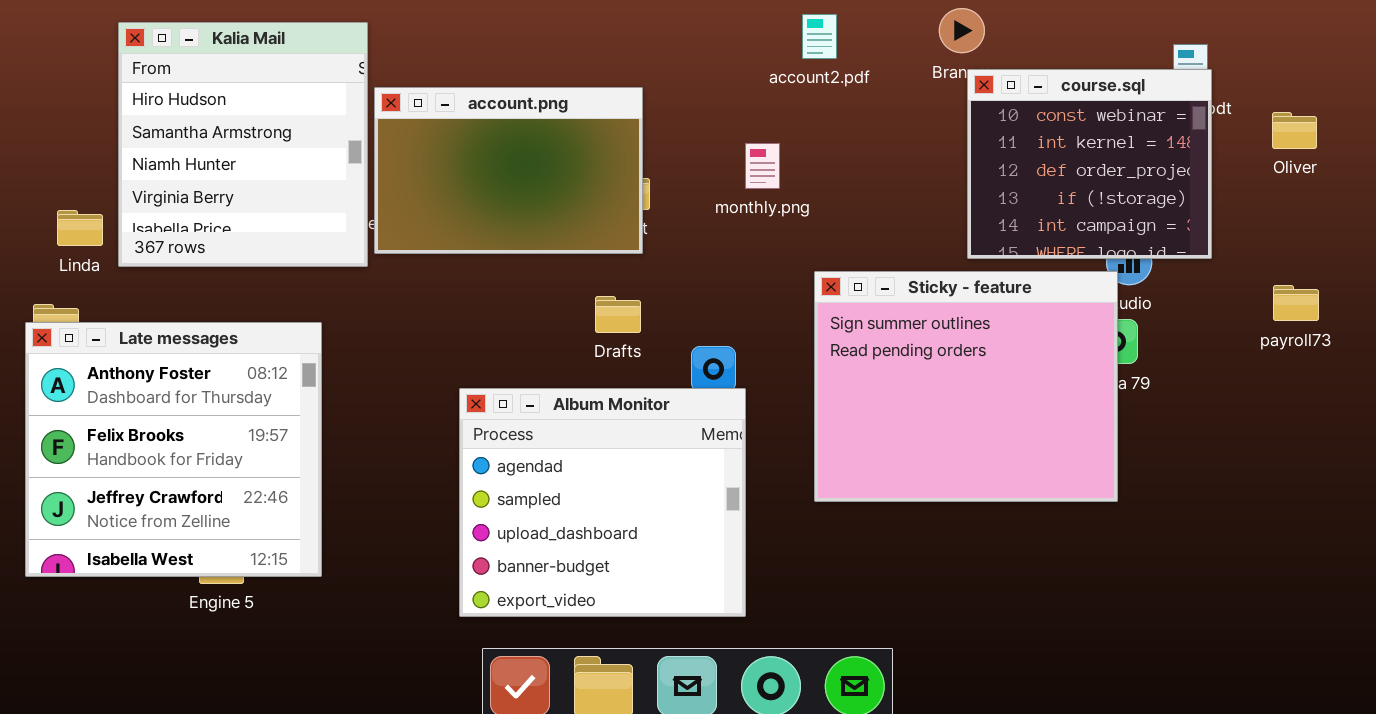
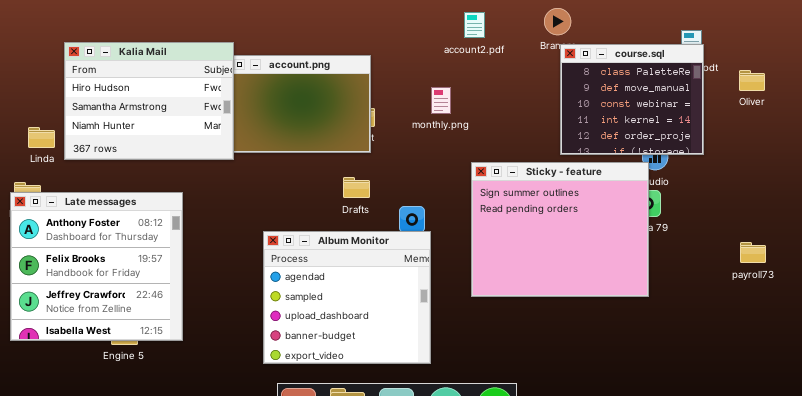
Kalia Mail: [118,22,368,267] -> [64,42,234,160], resized
course.sql: [967,69,1212,259] -> [560,44,704,155], scrolled up 2 rows
payroll73: [1273,285,1319,321] -> [740,242,766,263], moved

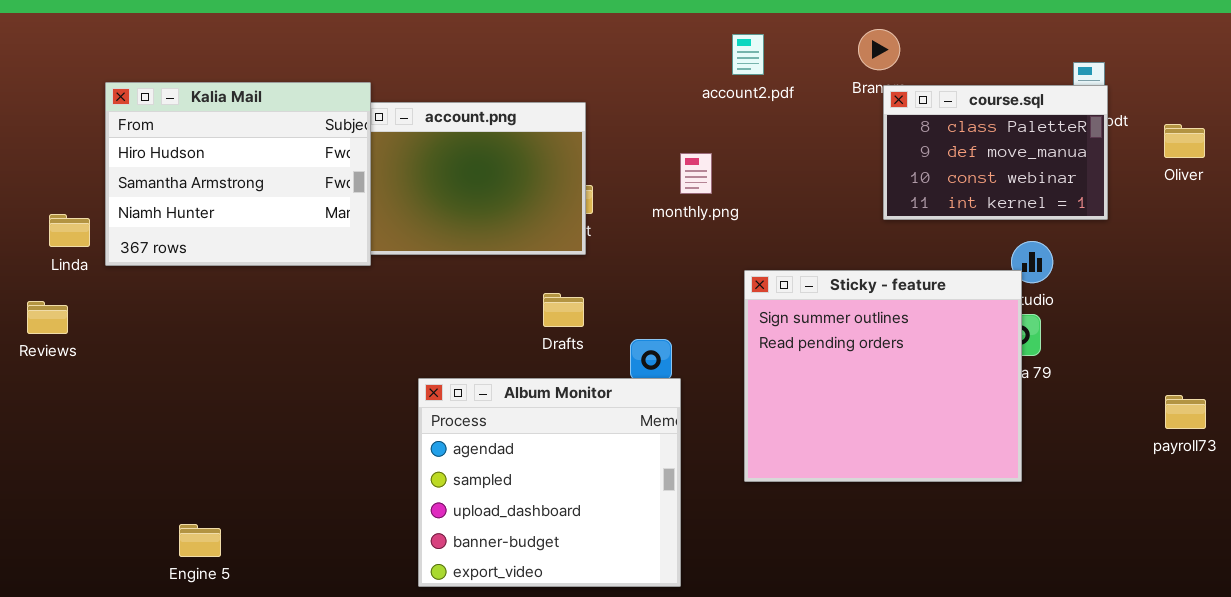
course.sql: [560,44,704,155] -> [883,85,1108,220], resized
Late messages: [10,192,183,341] -> none, closed

